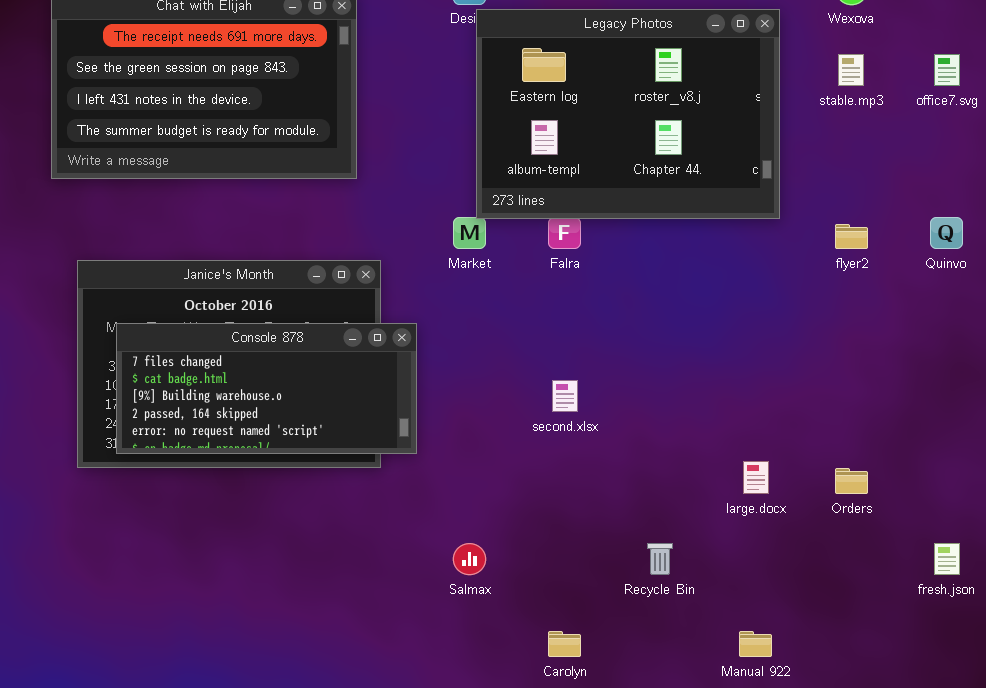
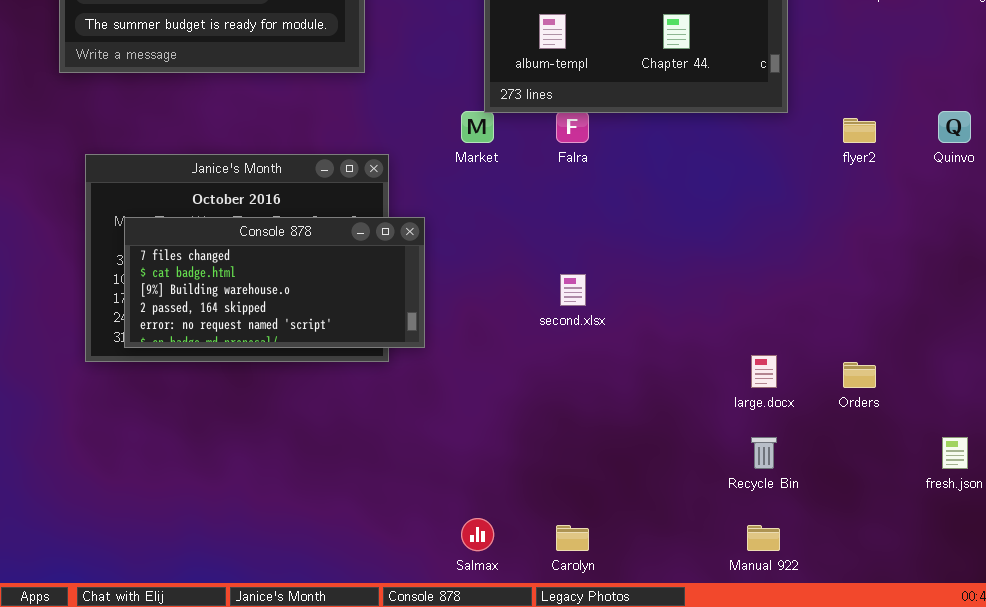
Salmax: [453,543,486,575] -> [461,518,494,551], moved
Recycle Bin: [647,543,673,575] -> [751,437,777,469], moved

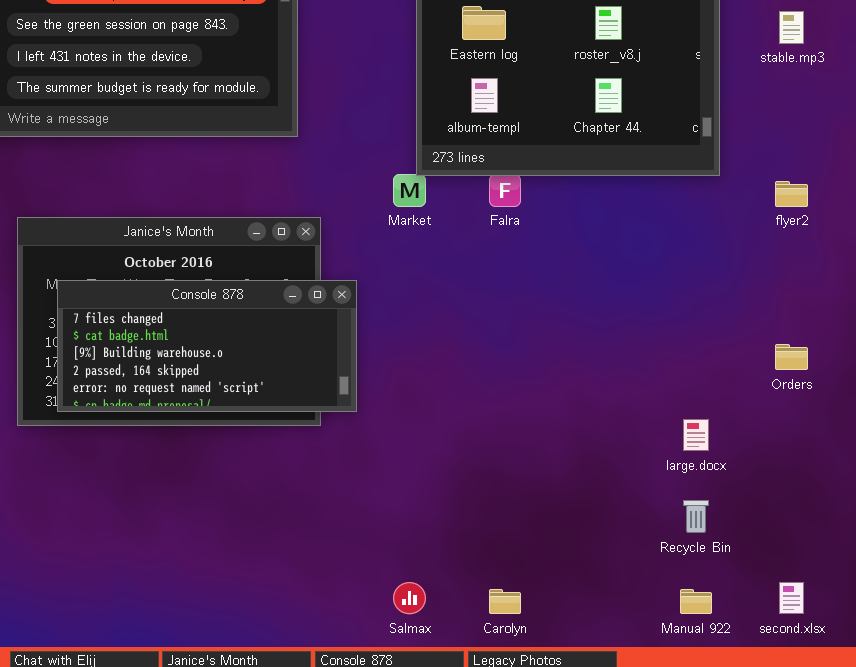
second.xlsx: [560,274,586,306] -> [779,582,804,614], moved
Orders: [843,362,876,388] -> [775,344,808,370], moved

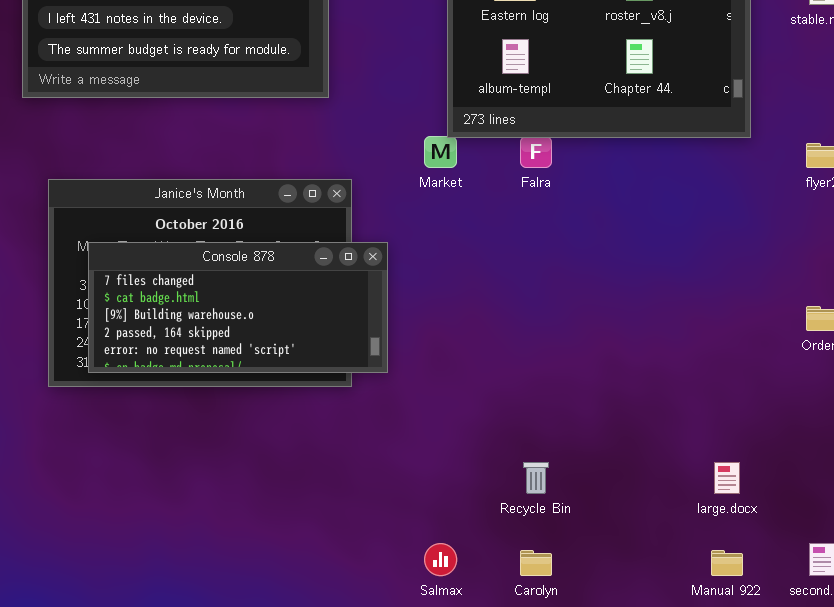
large.docx: [683,419,709,451] -> [714,462,740,494], moved
Recycle Bin: [683,500,709,533] -> [523,462,549,494], moved

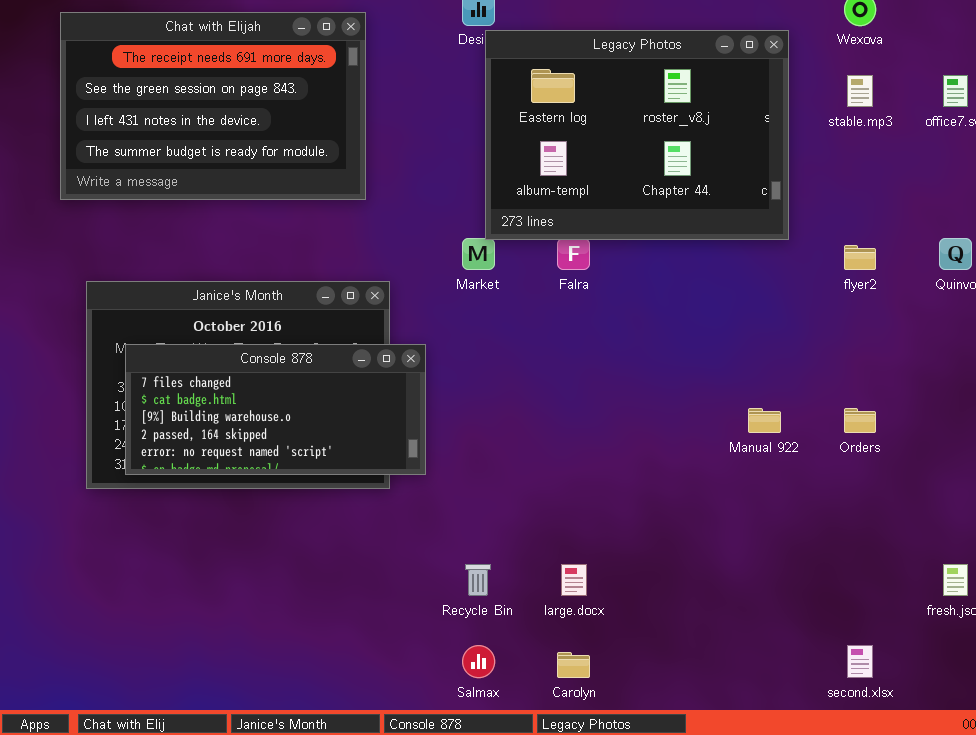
Recycle Bin: [523,462,549,494] -> [465,564,491,596], moved
large.docx: [714,462,740,494] -> [561,564,587,596], moved
Manual 922: [711,550,743,576] -> [748,408,781,433], moved

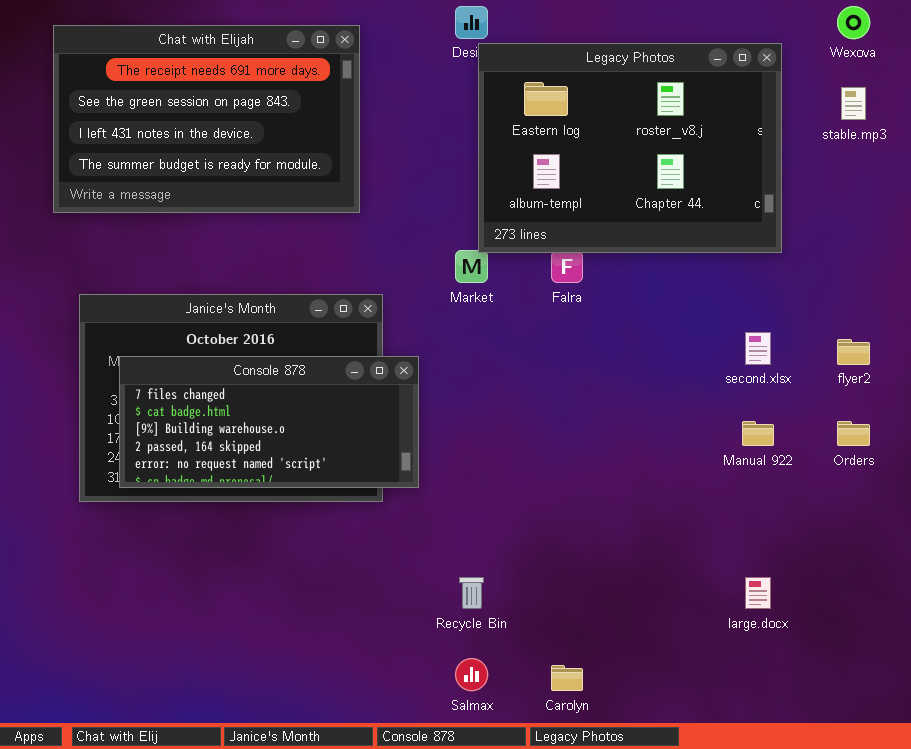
flyer2: [844,245,876,270] -> [837,339,870,365], moved
large.docx: [561,564,587,596] -> [745,577,771,609], moved
second.xlsx: [847,645,873,678] -> [745,332,771,365], moved

